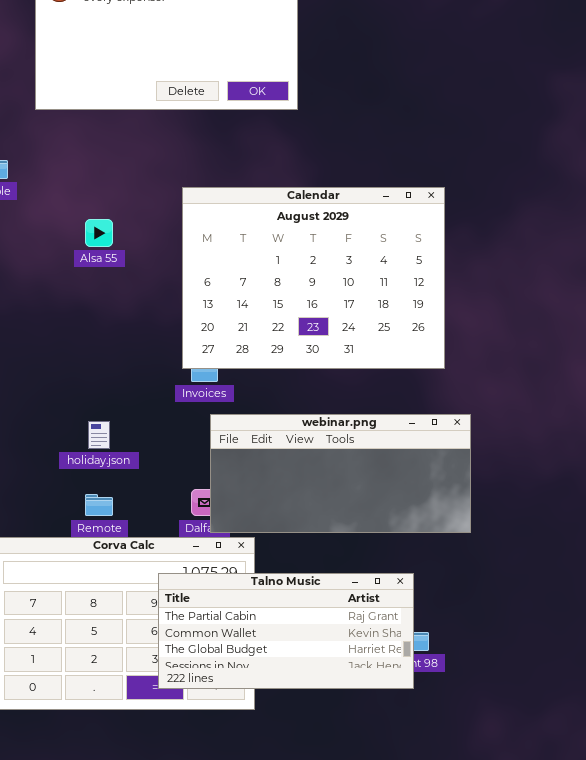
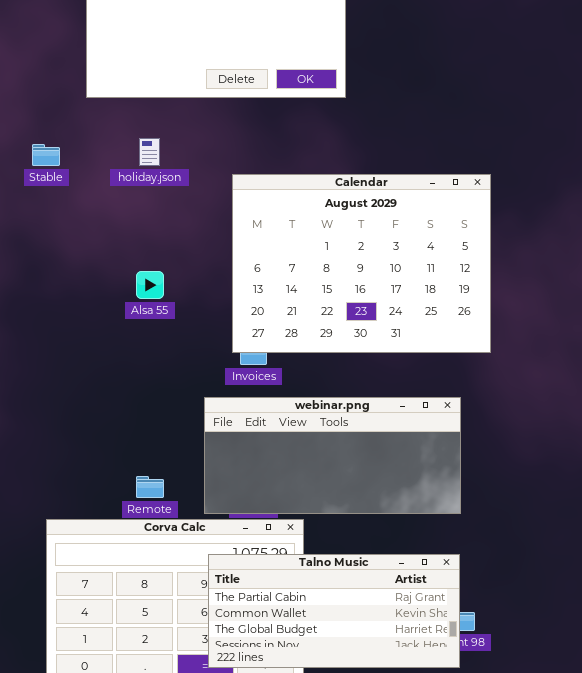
Alsa 55: [85,219,113,247] -> [136,271,164,299], moved
webinar.png: [210,414,471,533] -> [204,397,461,514], moved
holiday.json: [88,421,110,449] -> [139,138,160,166], moved

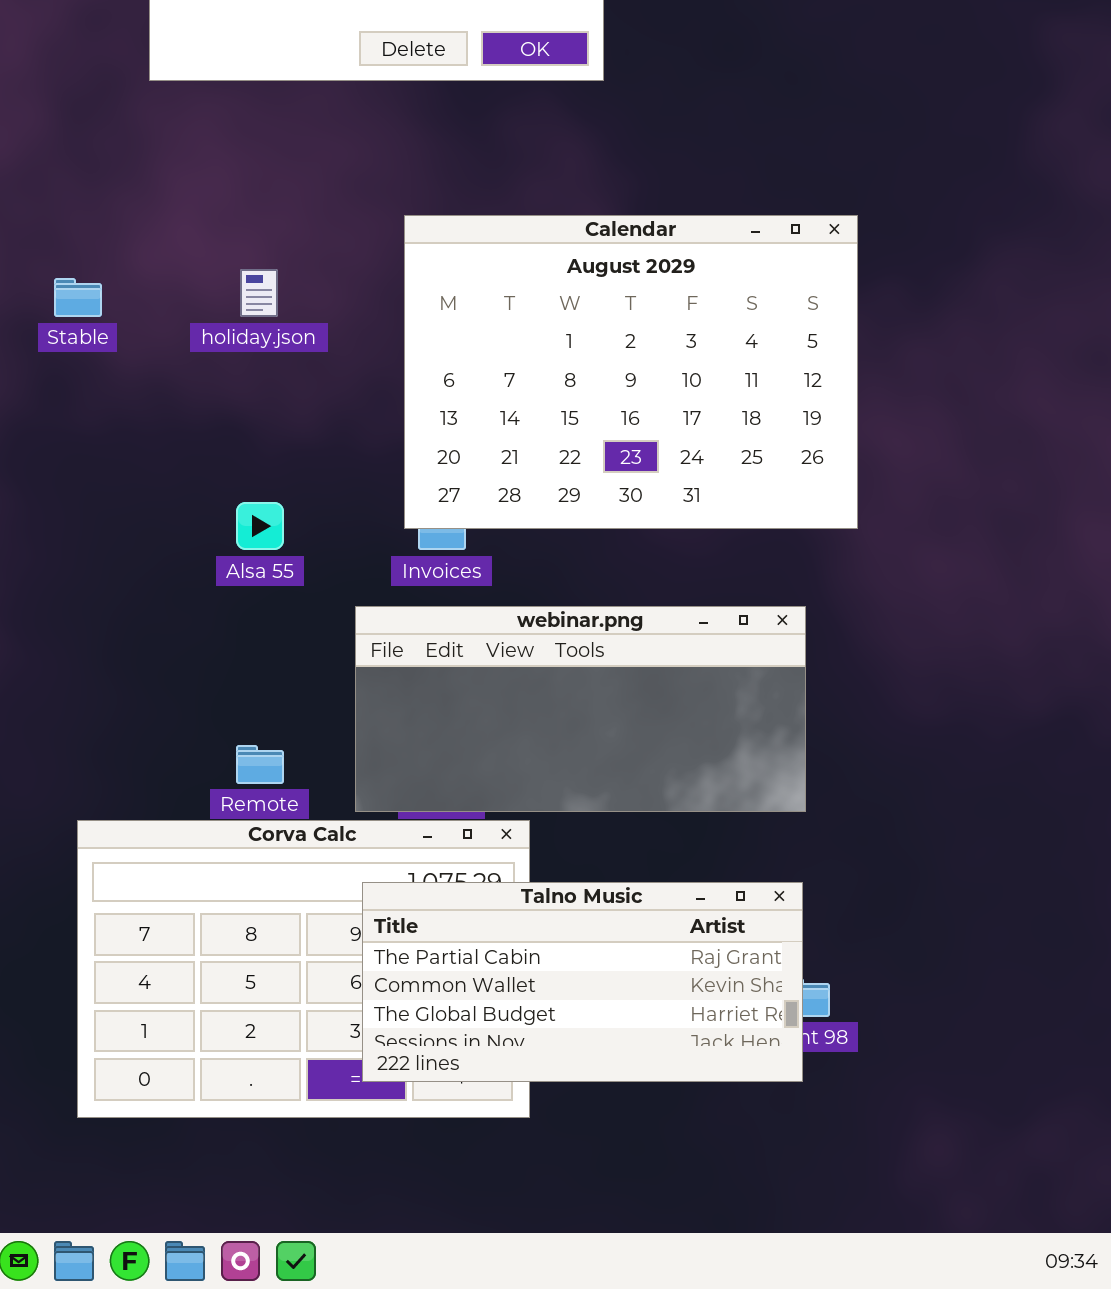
holiday.json: [139,138,160,166] -> [240,269,278,317], moved
Stable: [32,144,60,166] -> [54,278,102,317], moved
Alsa 55: [136,271,164,299] -> [236,502,284,550], moved

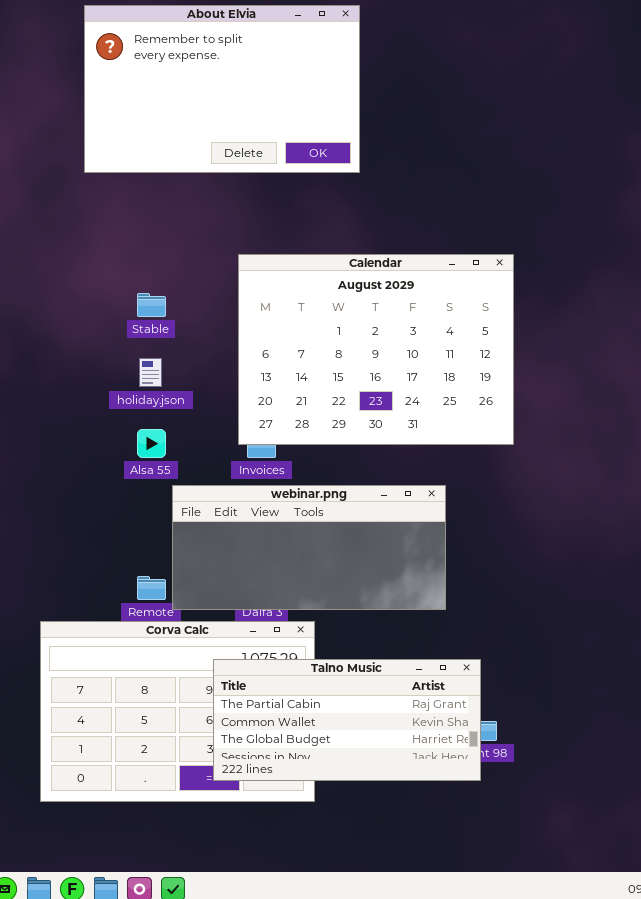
holiday.json: [240,269,278,317] -> [139,358,162,387], moved
Stable: [54,278,102,317] -> [137,293,166,317], moved
webinar.png: [355,606,806,812] -> [172,485,446,610], moved

